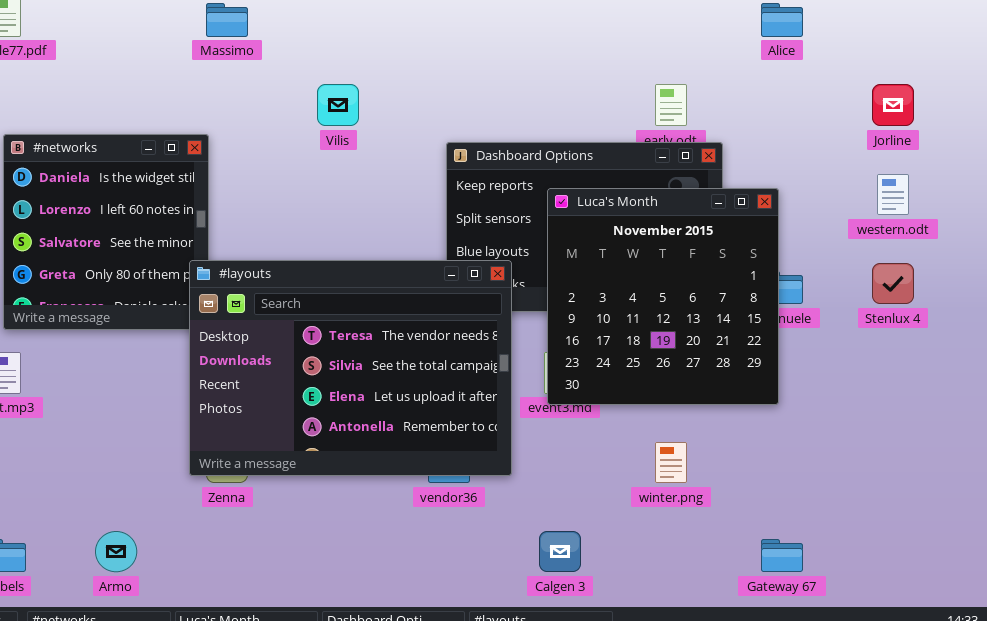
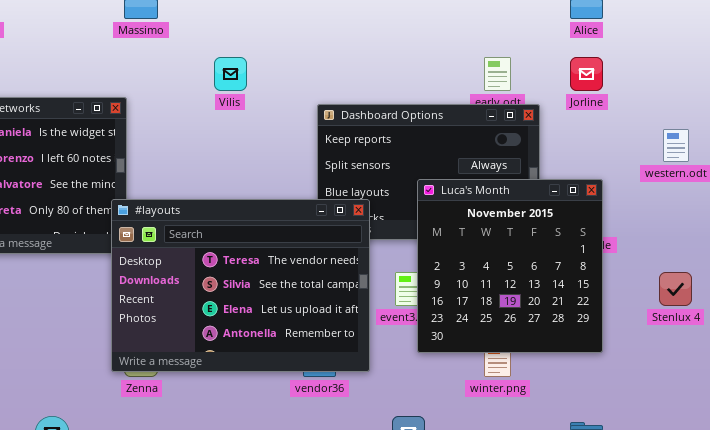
Jorline: [872,84,914,126] -> [570,57,603,91], moved
Luca's Month: [547,188,779,405] -> [417,179,603,353], moved
Stenlux 4: [872,263,914,304] -> [659,272,692,306], moved

